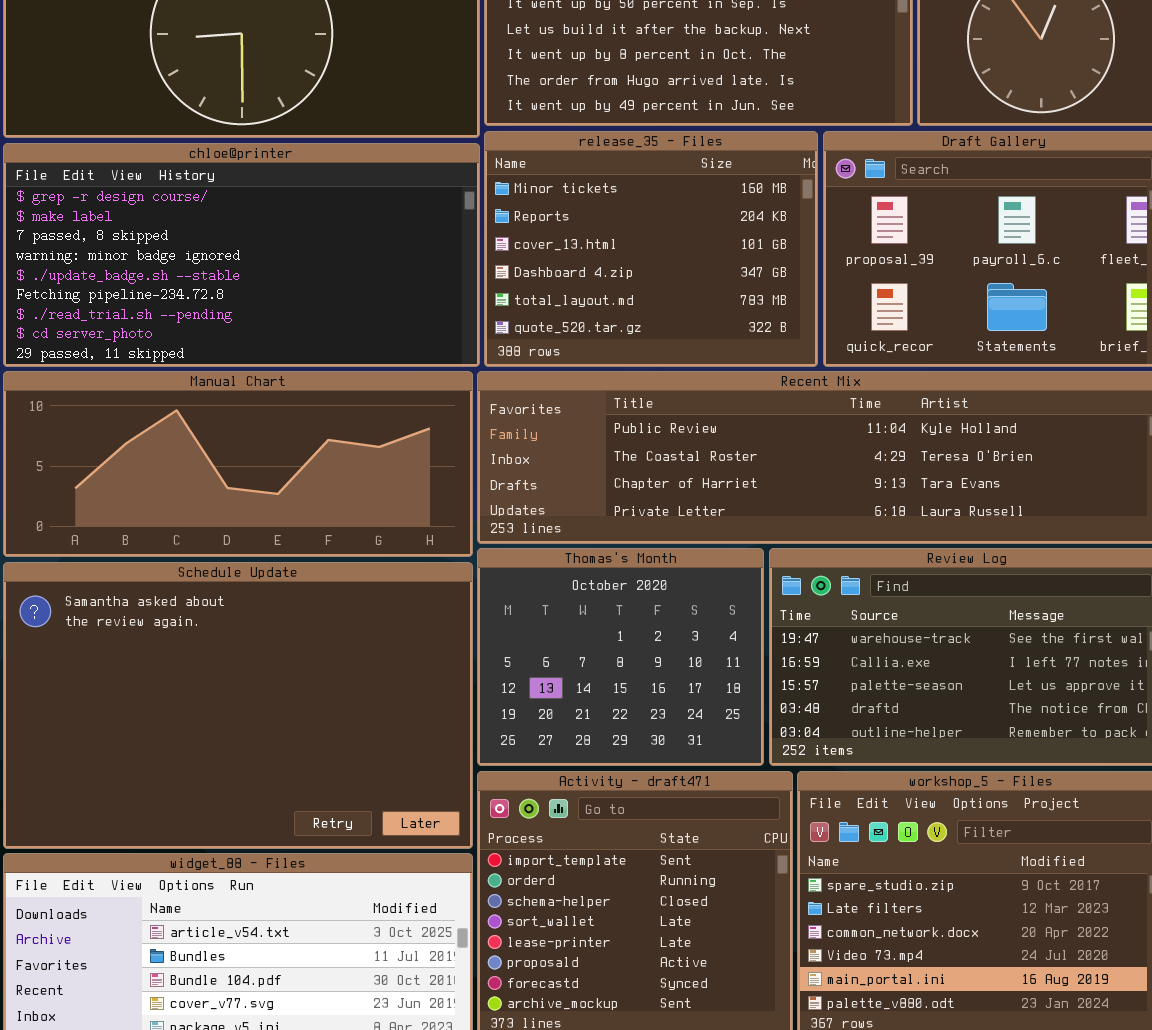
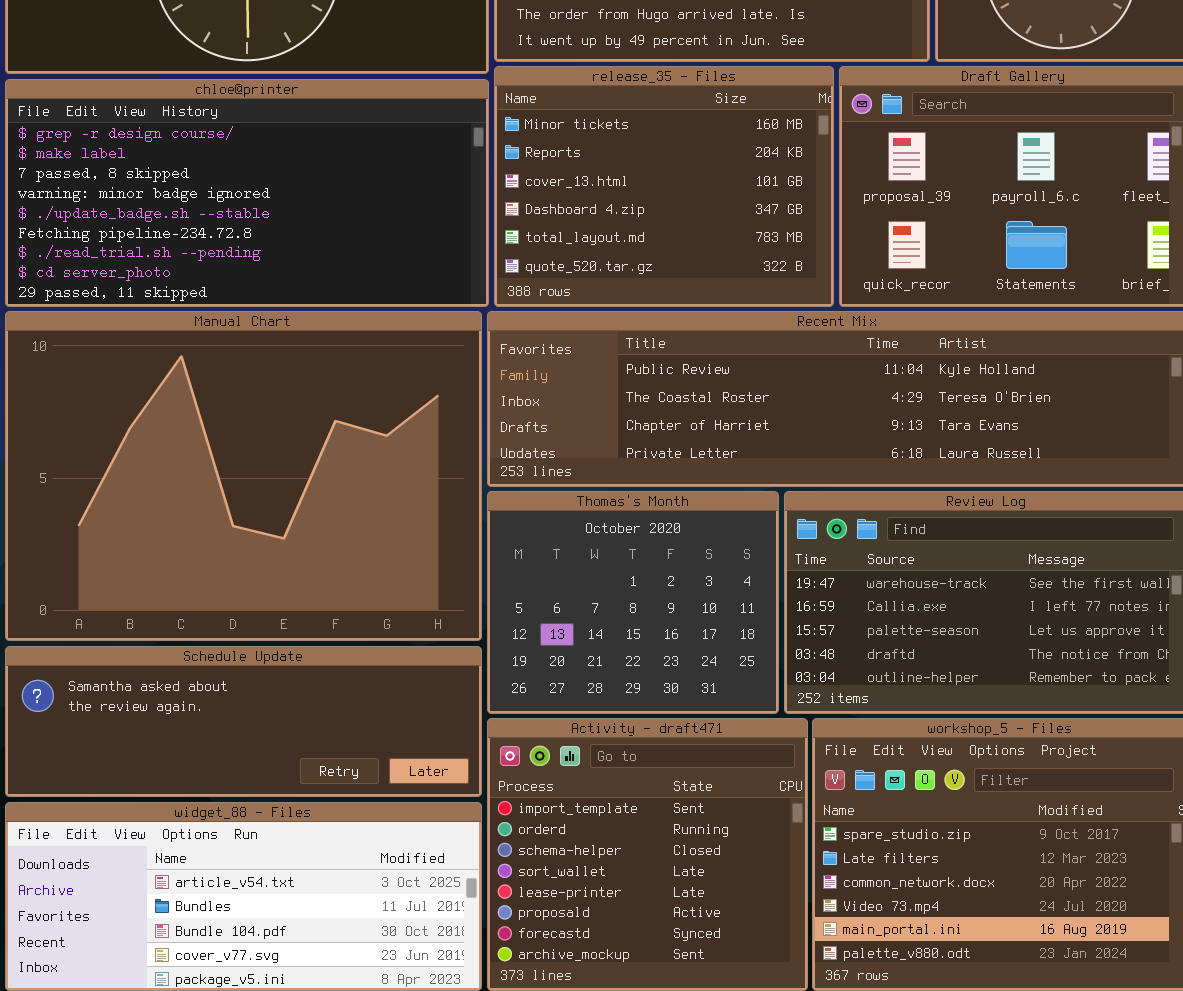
Manual Chart: [3,371,473,557] -> [5,311,482,641], resized
Schedule Update: [3,562,473,849] -> [5,646,482,797], resized

